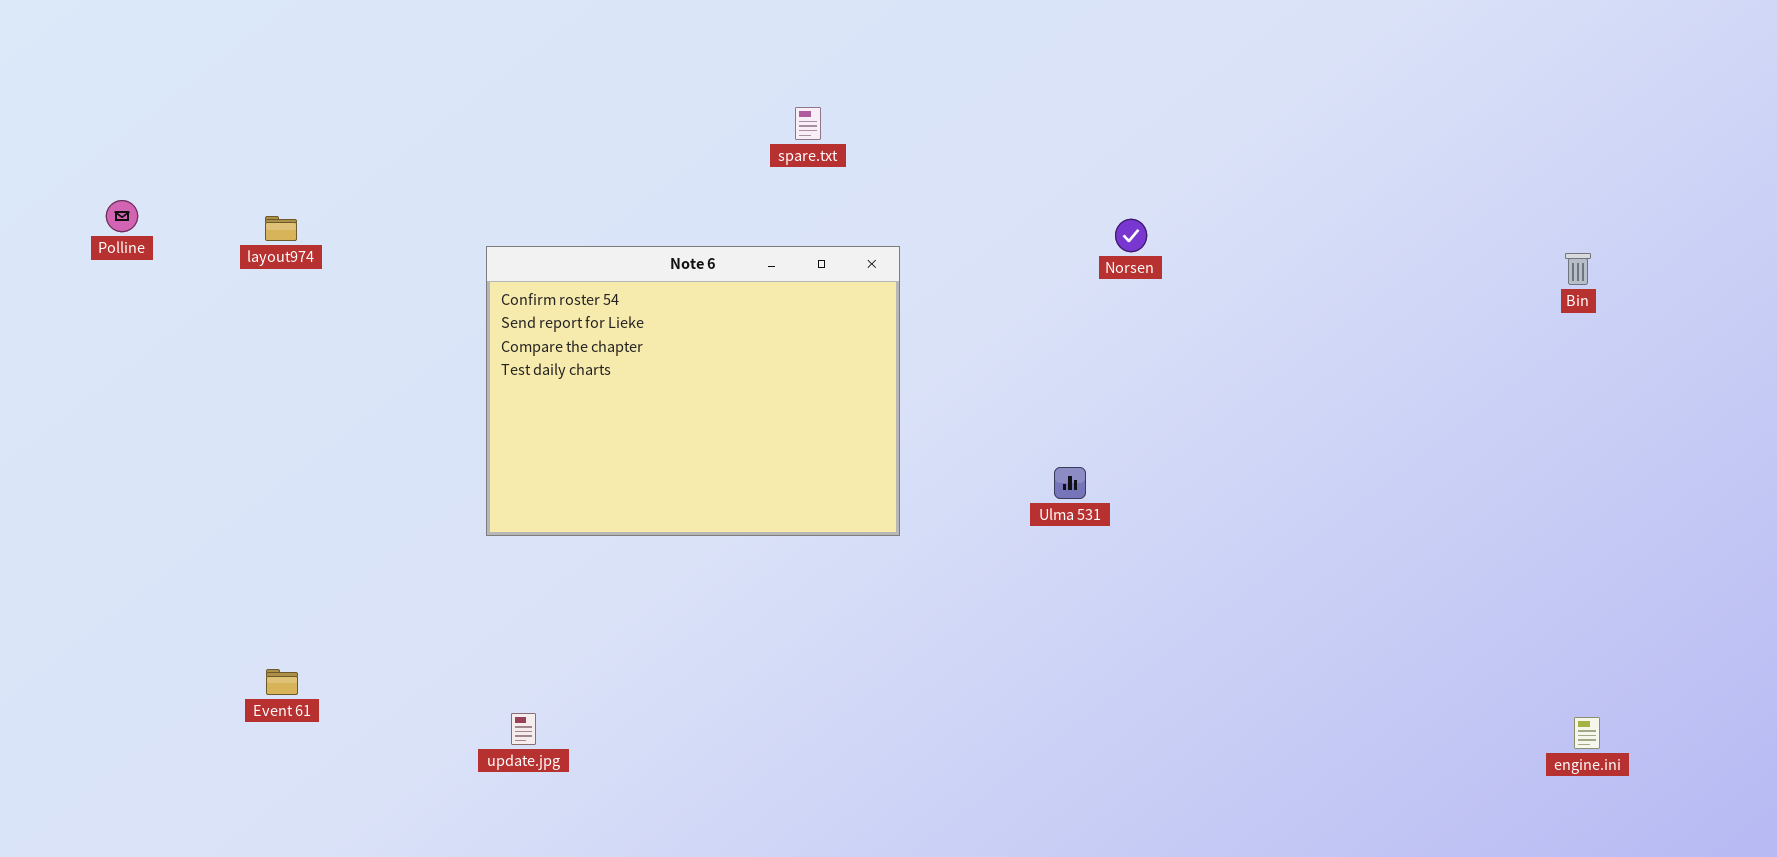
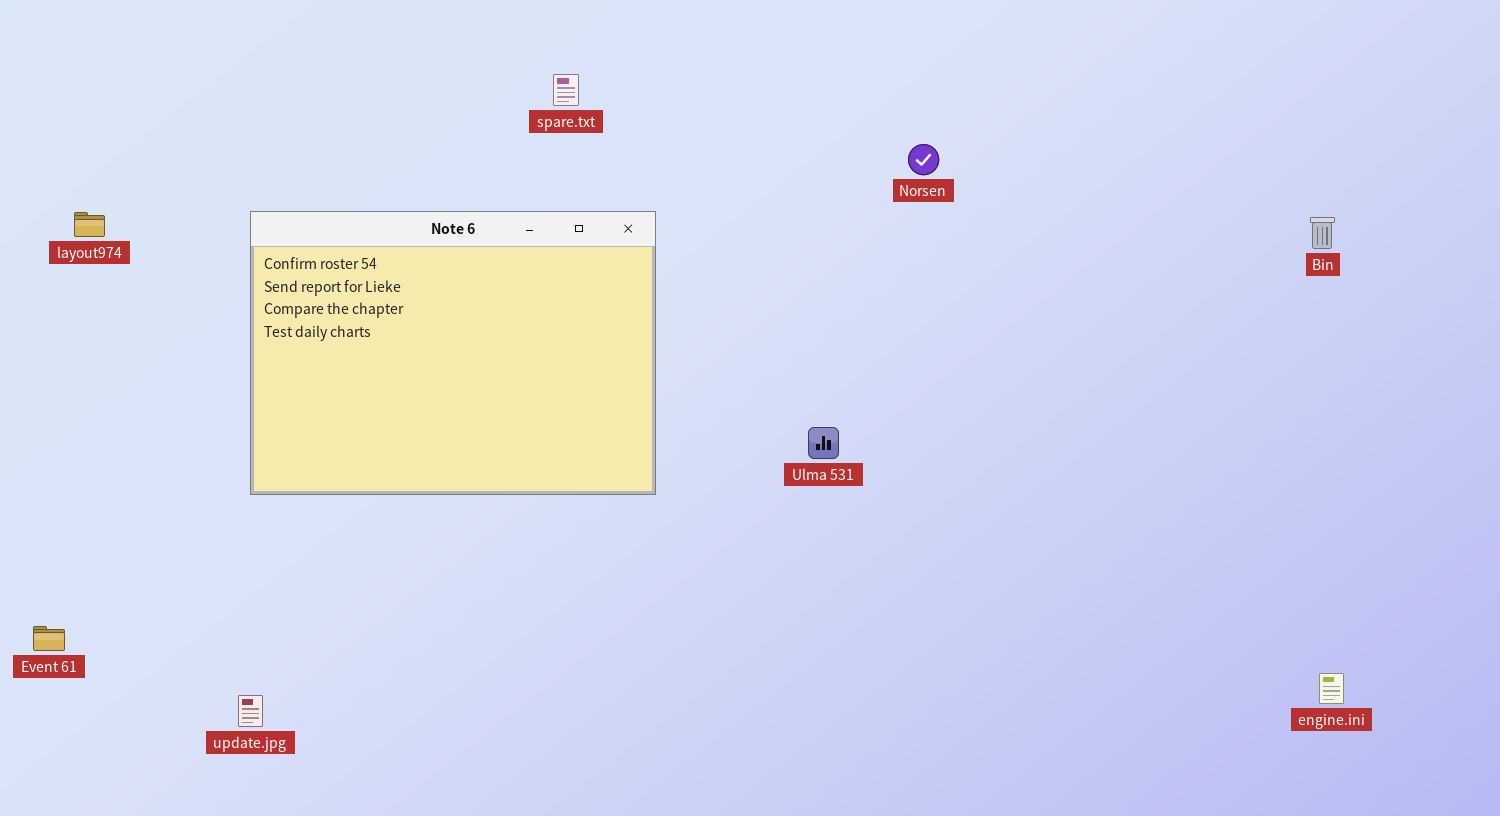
layout974: [265,216,297,241] -> [74,212,105,237], moved
Norsen: [1115,219,1147,252] -> [908,144,939,175], moved
update.jpg: [511,713,536,745] -> [238,695,263,727], moved

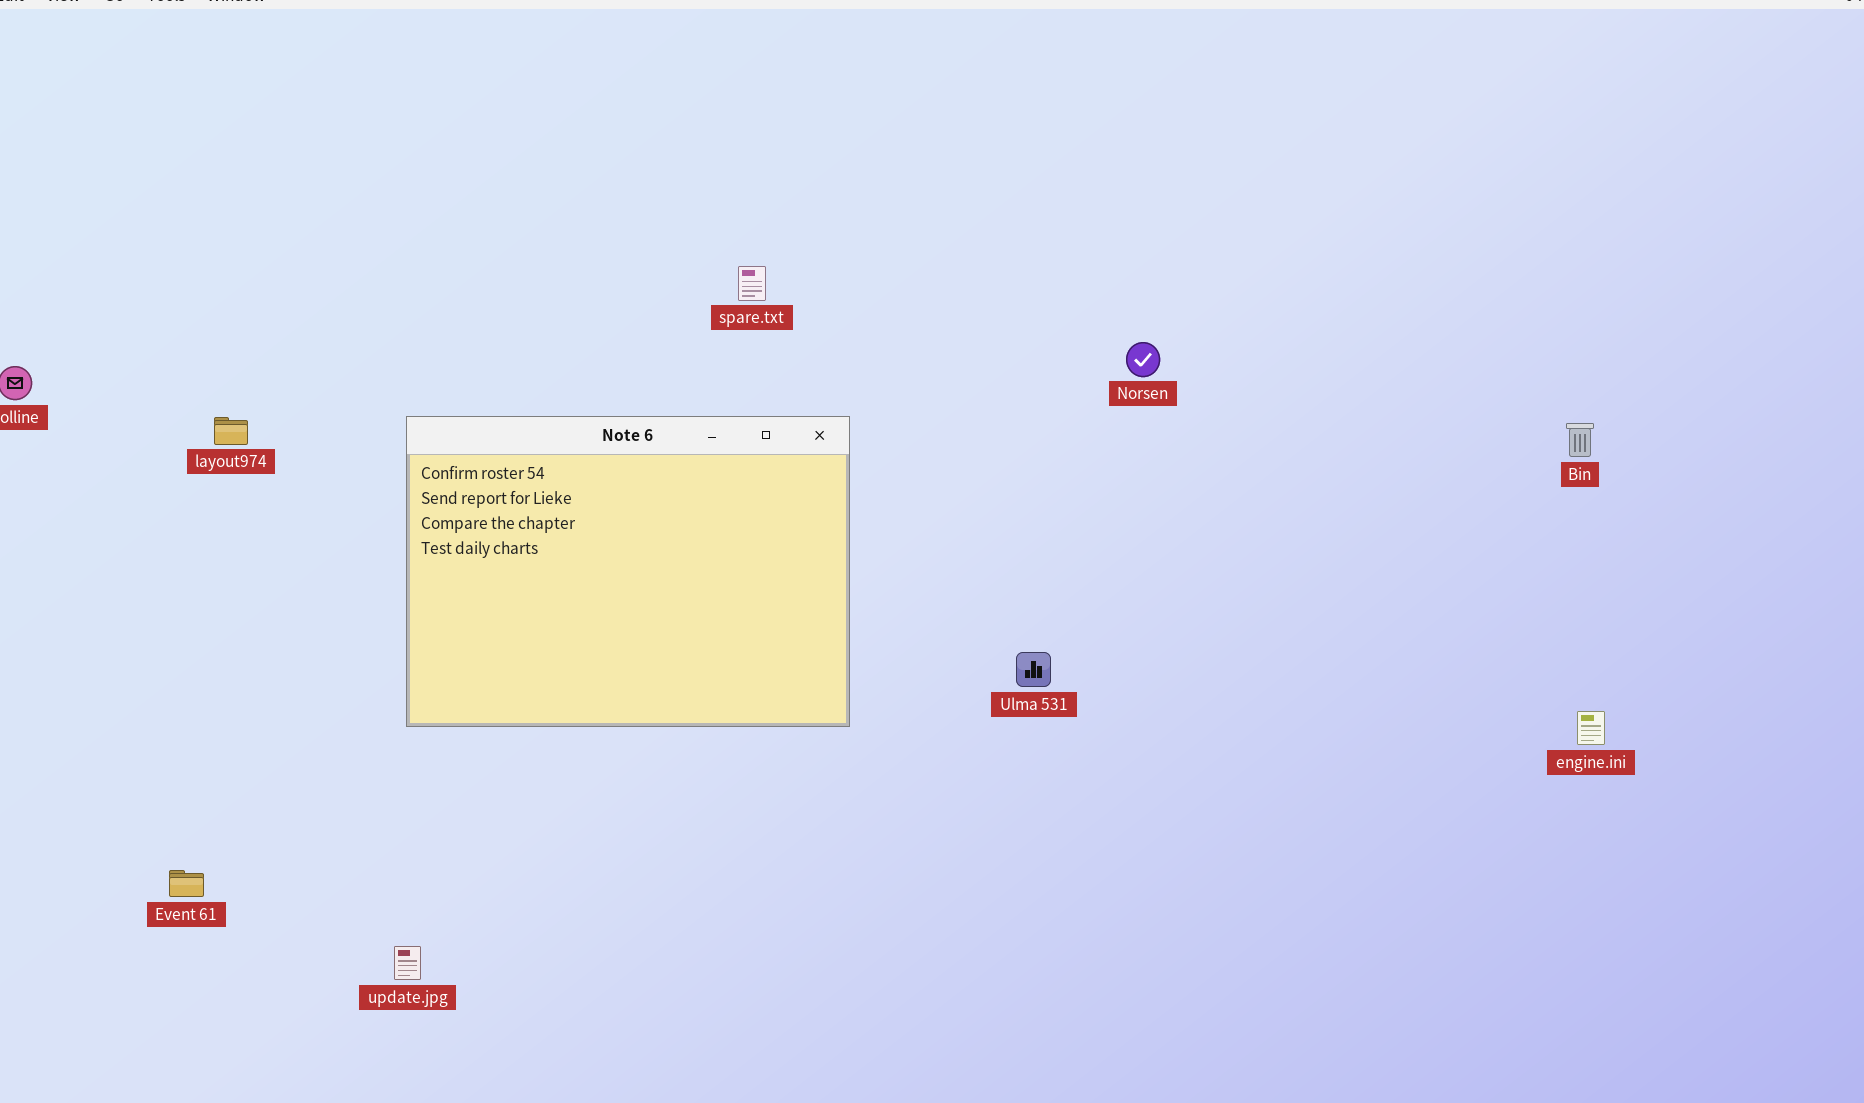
engine.ini: [1319,673,1344,704] -> [1577,711,1605,745], moved

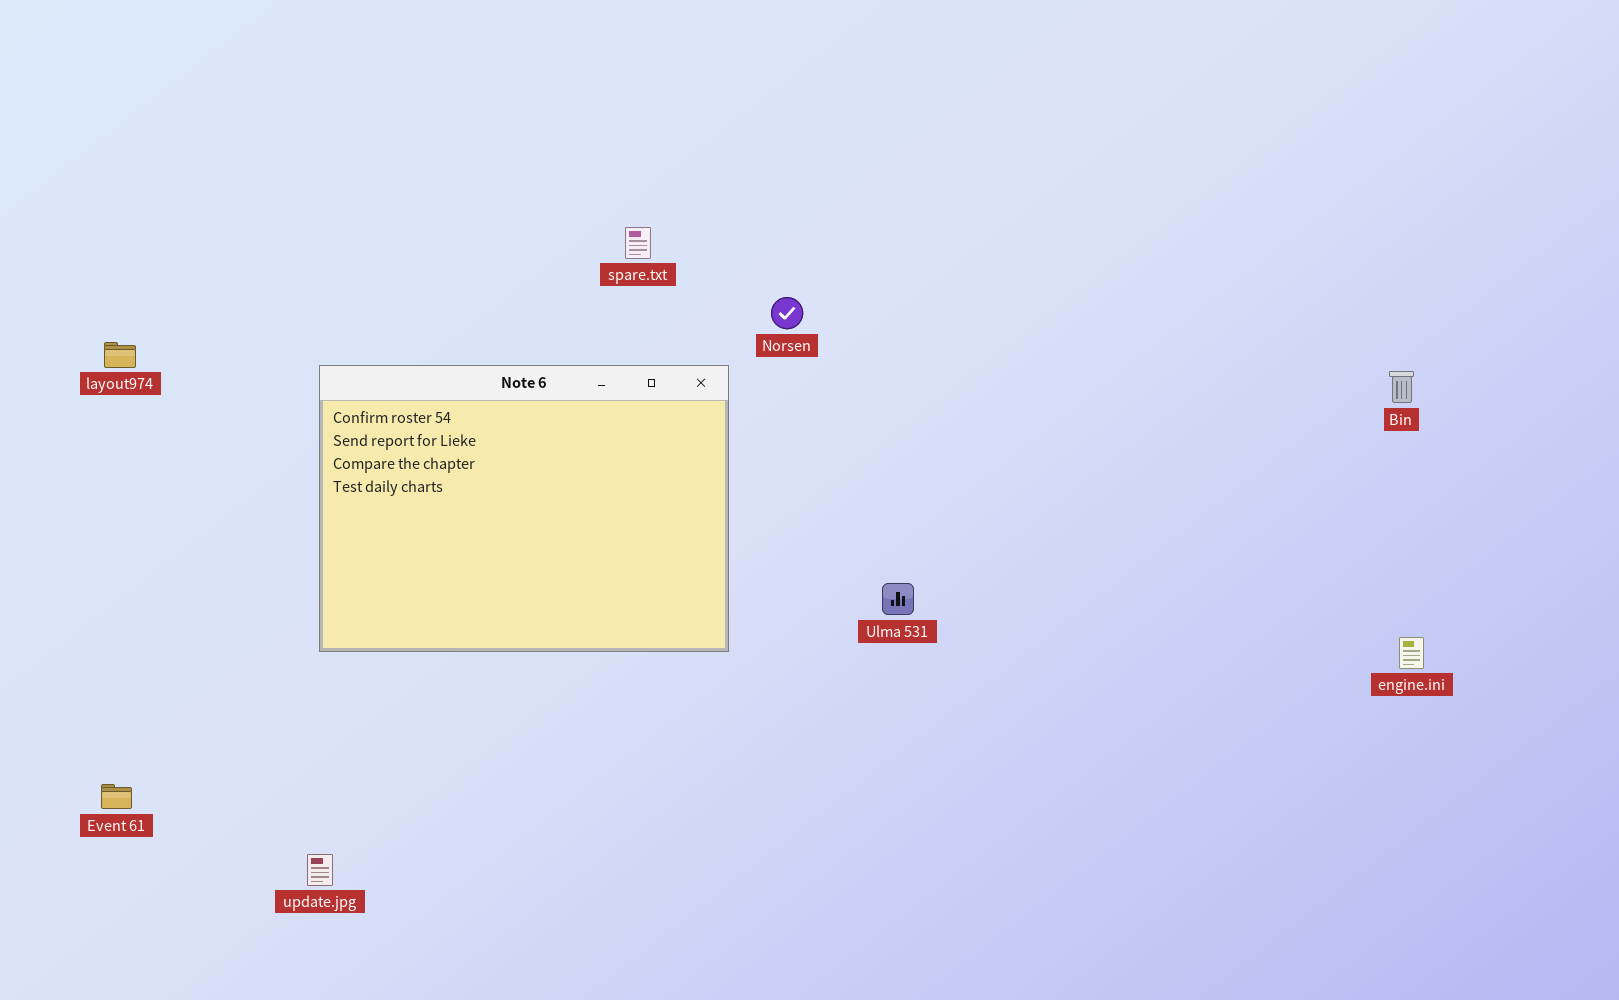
Norsen: [1126,342,1160,377] -> [771,297,803,329], moved
layout974: [214,417,248,445] -> [104,342,136,368], moved

